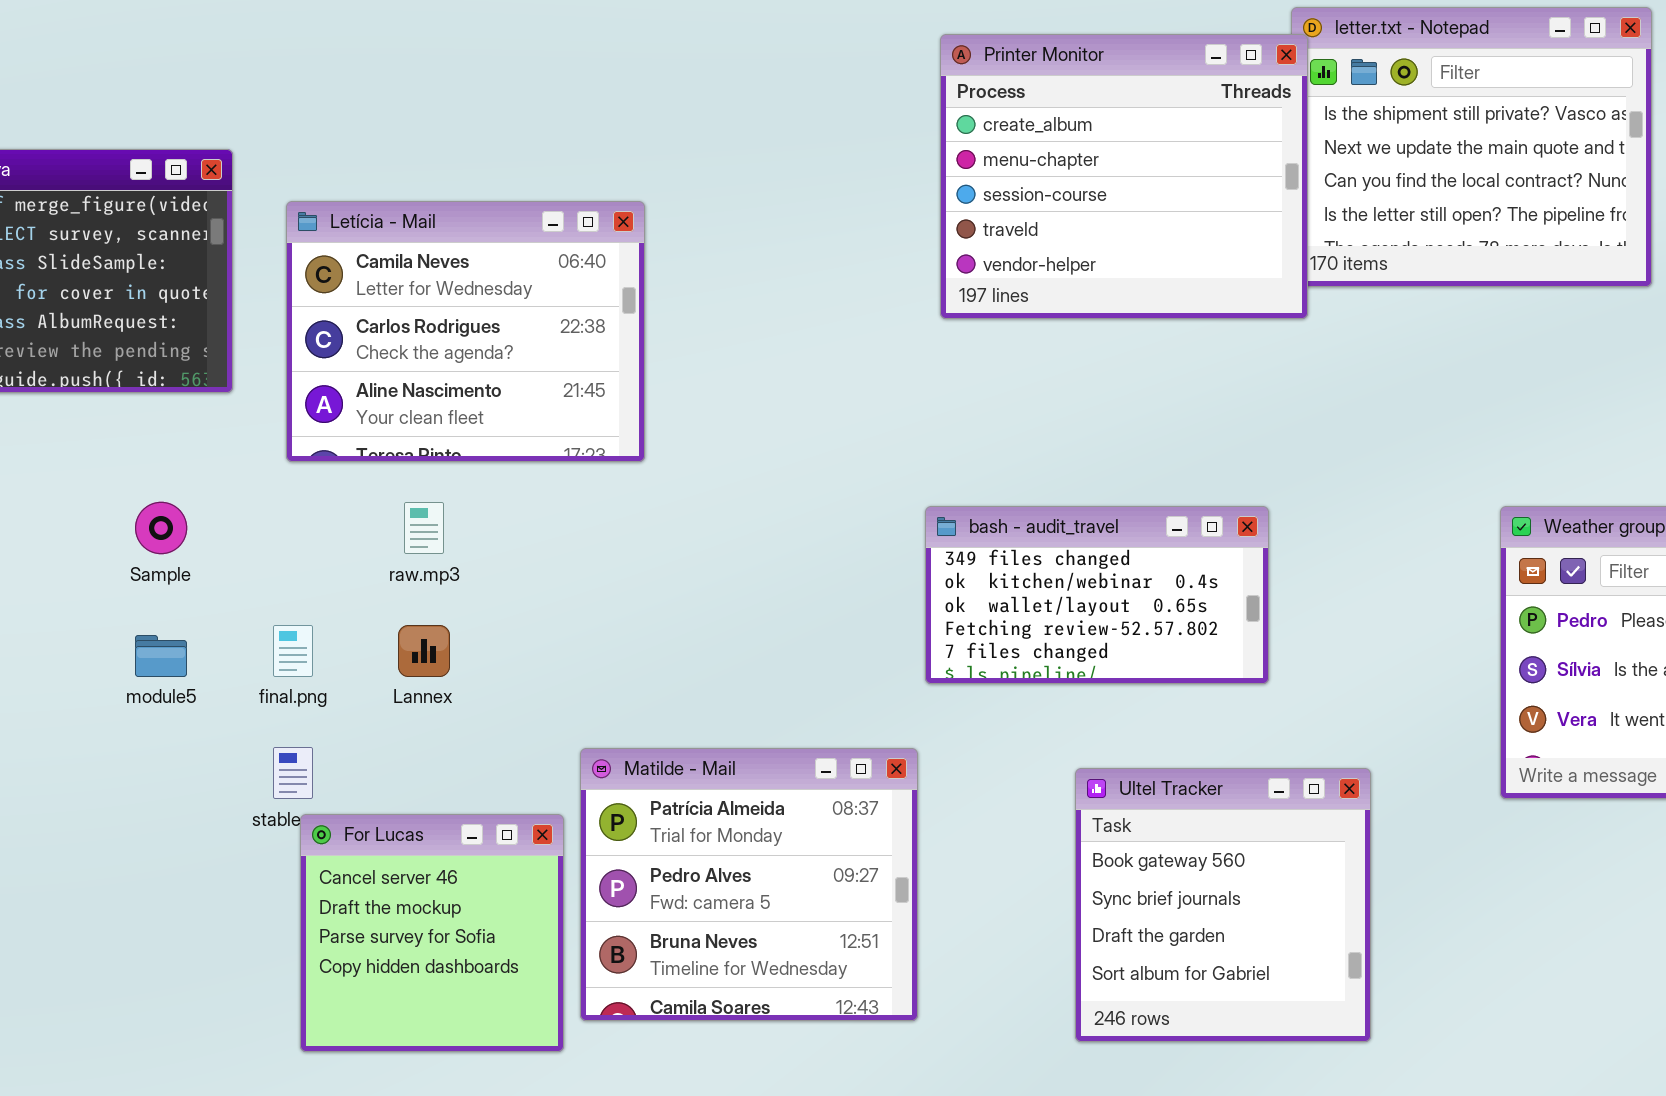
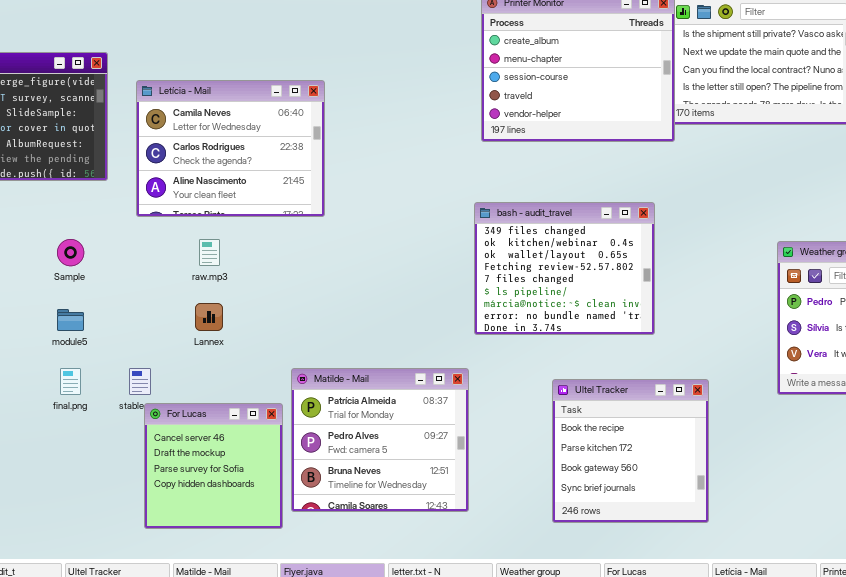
bash - audit_travel: [925,506,1269,684] -> [474,202,655,335], resized
final.png: [273,625,313,677] -> [60,368,81,395], moved
Ultel Tracker: [1075,768,1371,1042] -> [552,379,709,523], scrolled up 2 rows

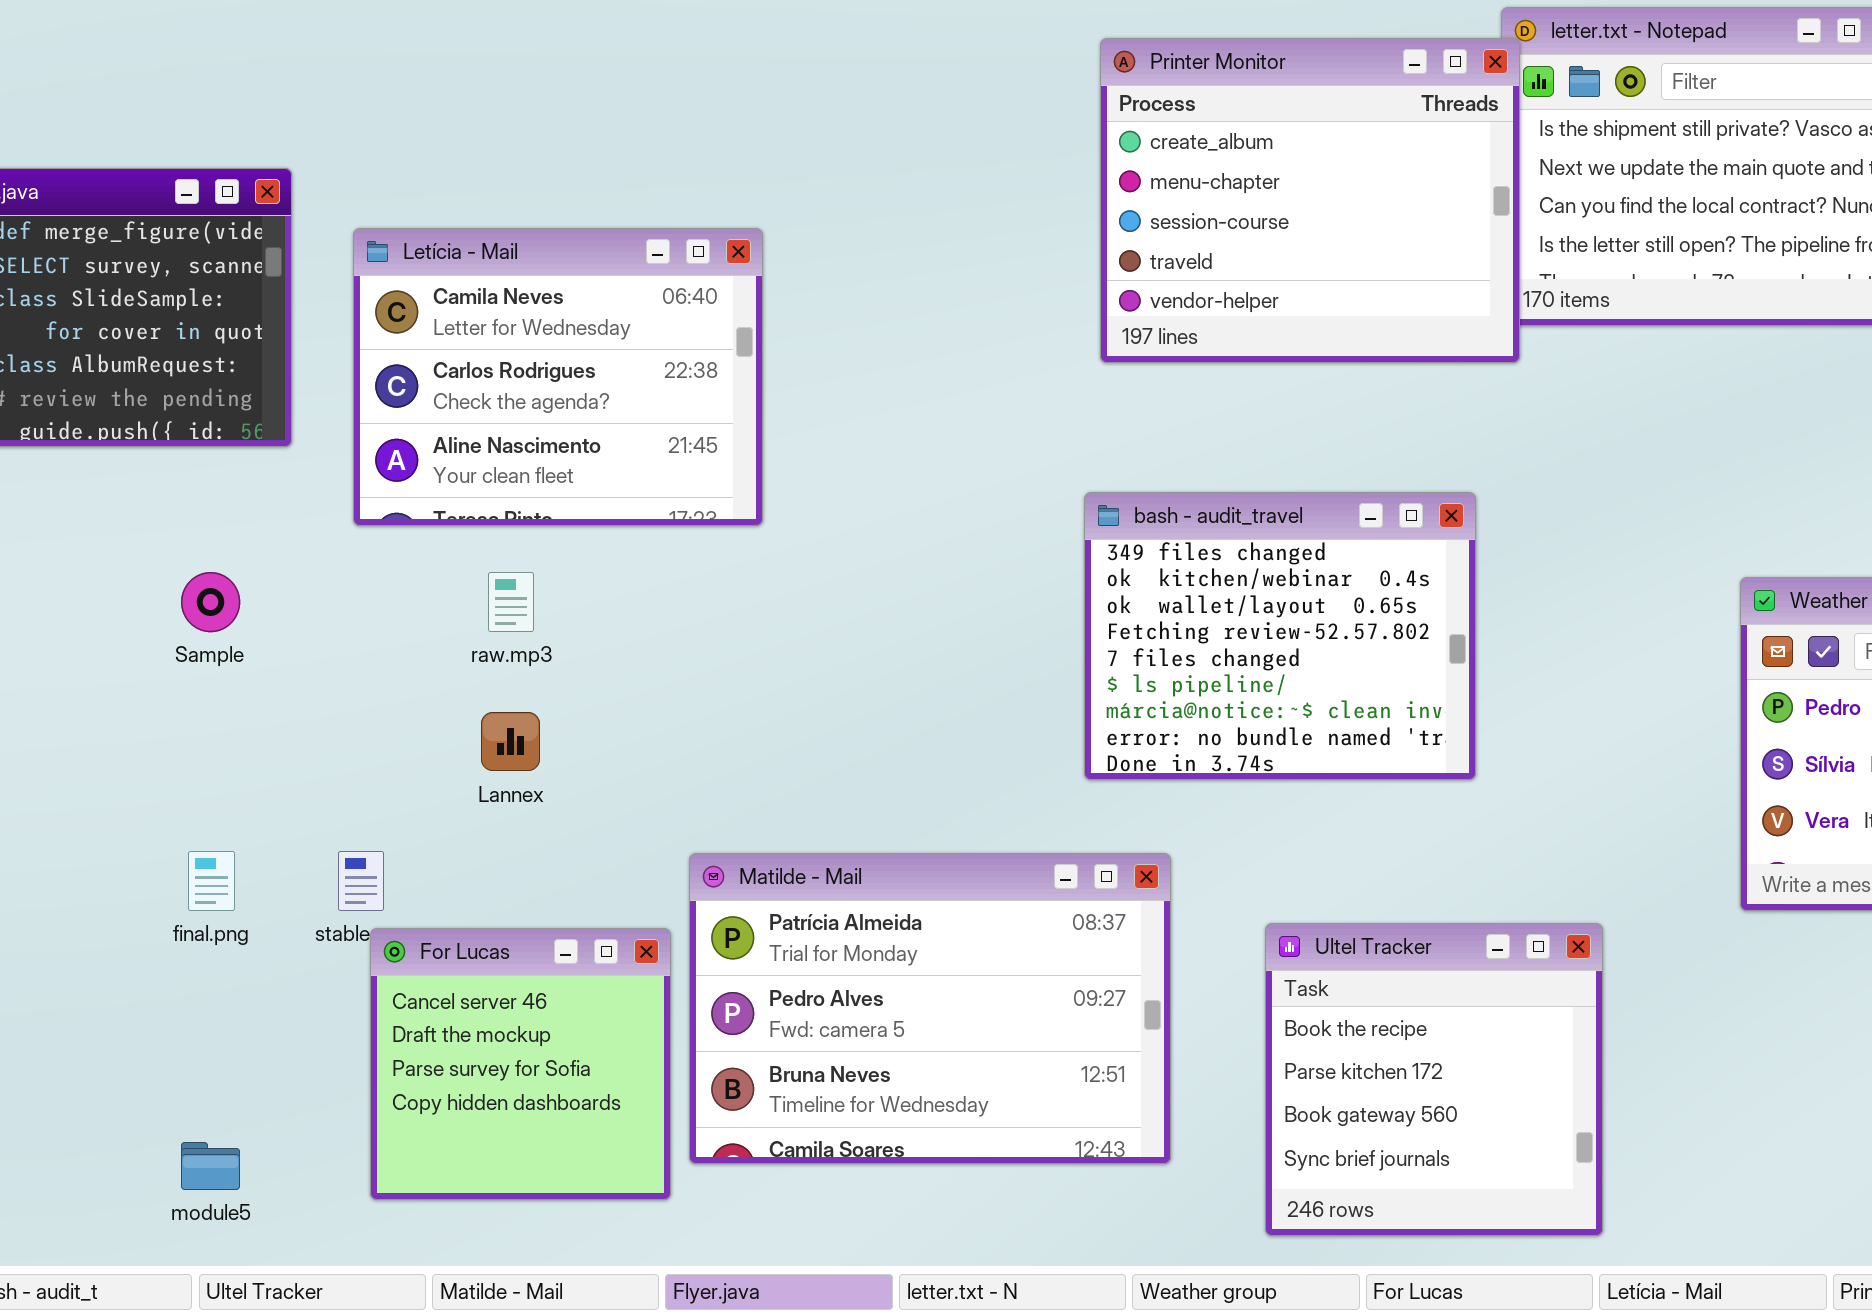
module5: [57,309,84,331] -> [181,1142,240,1190], moved
Matilde - Mail: [291,368,469,512] -> [689,853,1171,1164], resized
Ultel Tracker: [552,379,709,523] -> [1265,923,1603,1236], moved

